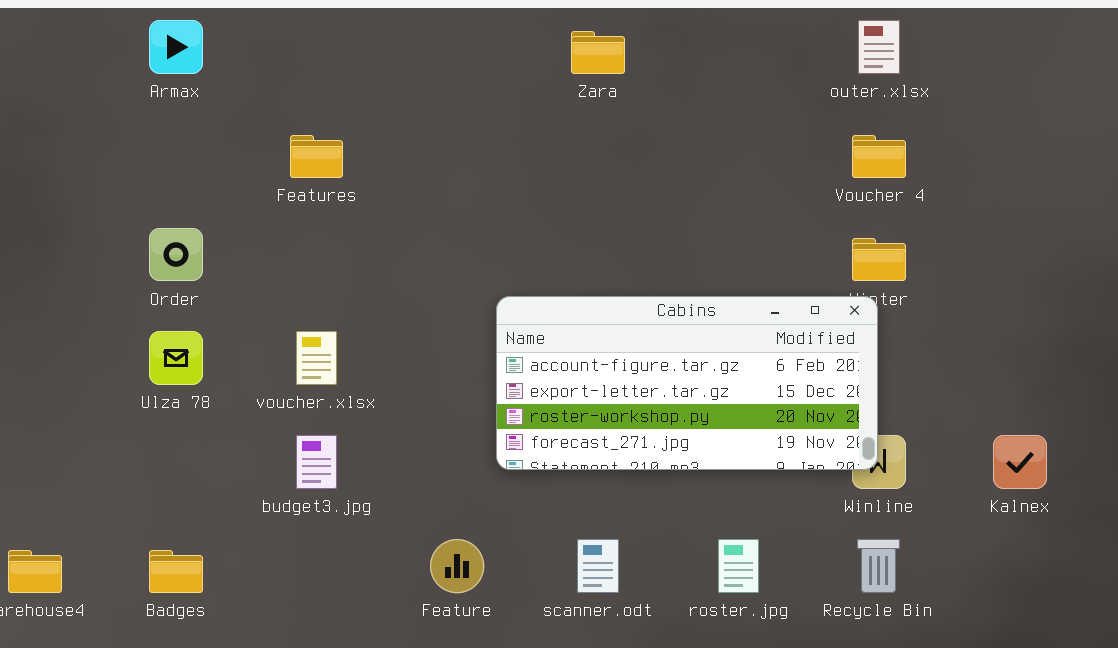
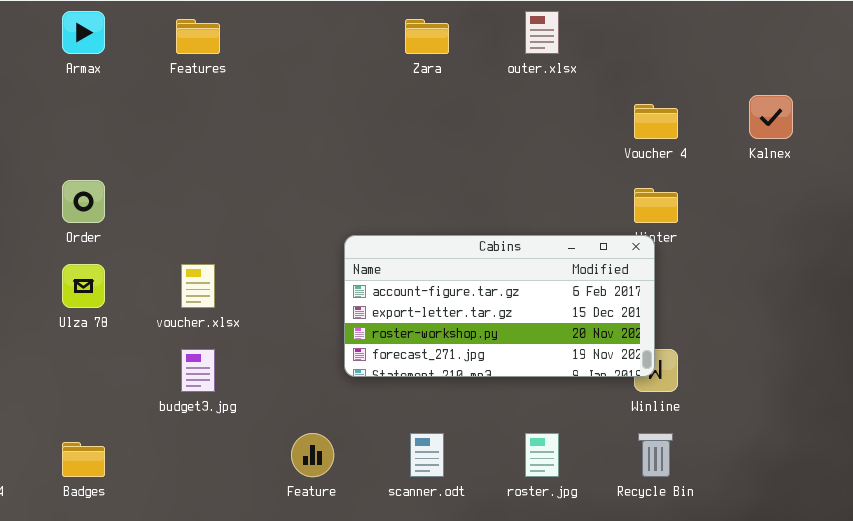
outer.xlsx: [858,20,900,74] -> [525,11,559,54], moved
Features: [290,135,343,178] -> [176,19,220,54], moved
Kalnex: [993,435,1047,489] -> [749,95,793,139], moved

